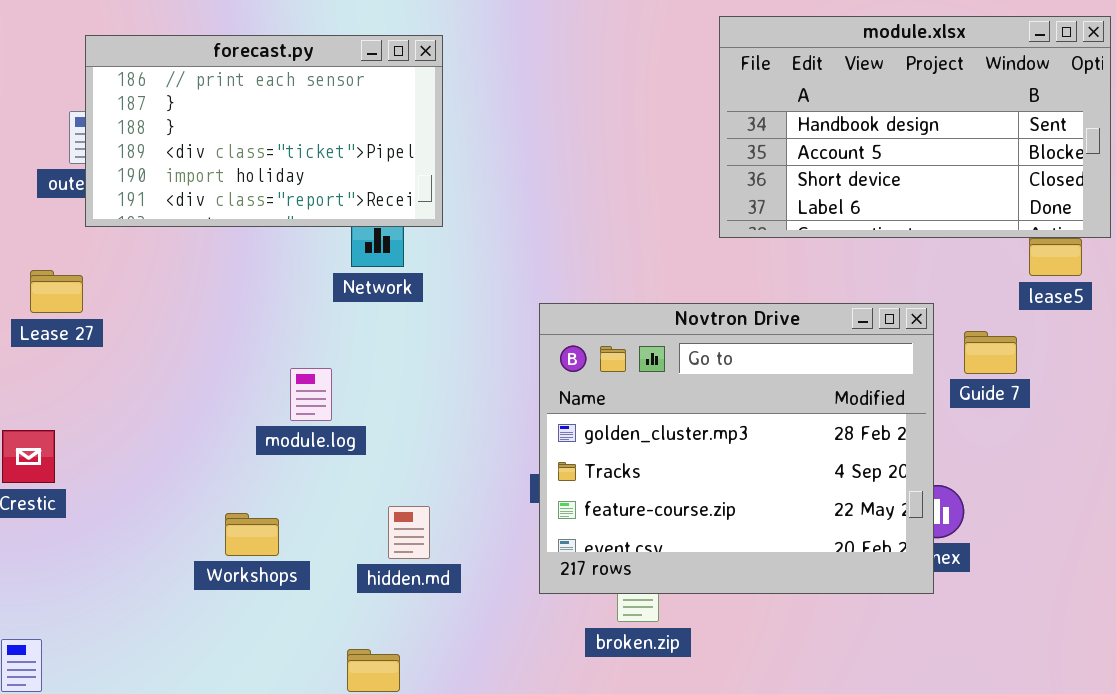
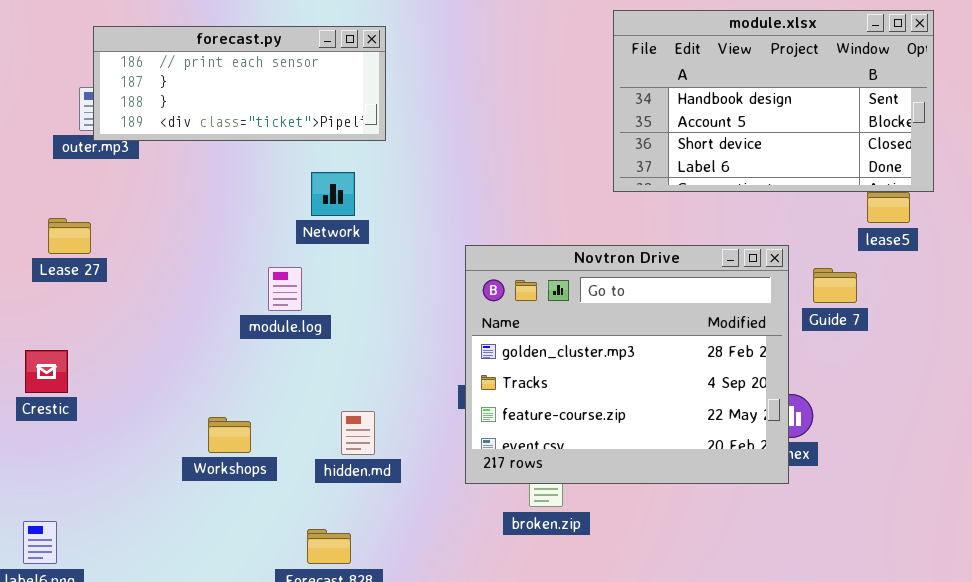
forecast.py: [85,35,443,227] -> [93,26,386,141], resized
module.log: [290,368,332,421] -> [268,267,302,311], moved

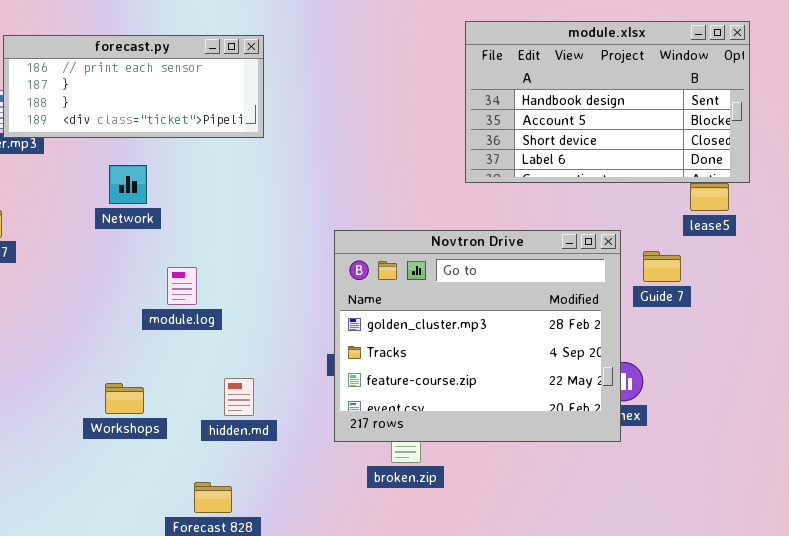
Network: [311,172,355,216] -> [109,165,147,204], moved
module.log: [268,267,302,311] -> [167,267,197,305], moved

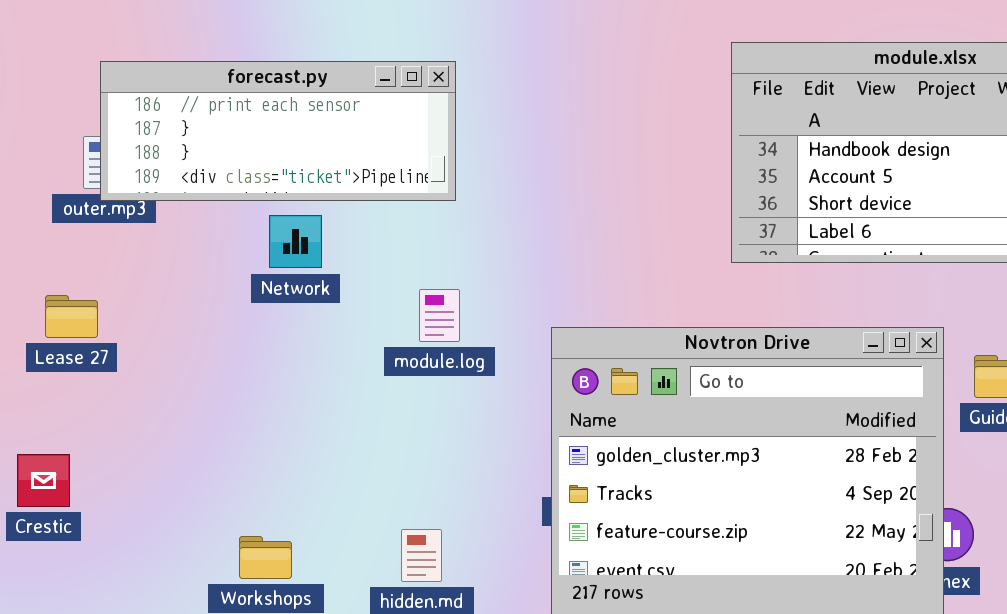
Network: [109,165,147,204] -> [269,215,322,268], moved
module.log: [167,267,197,305] -> [419,289,460,342], moved

